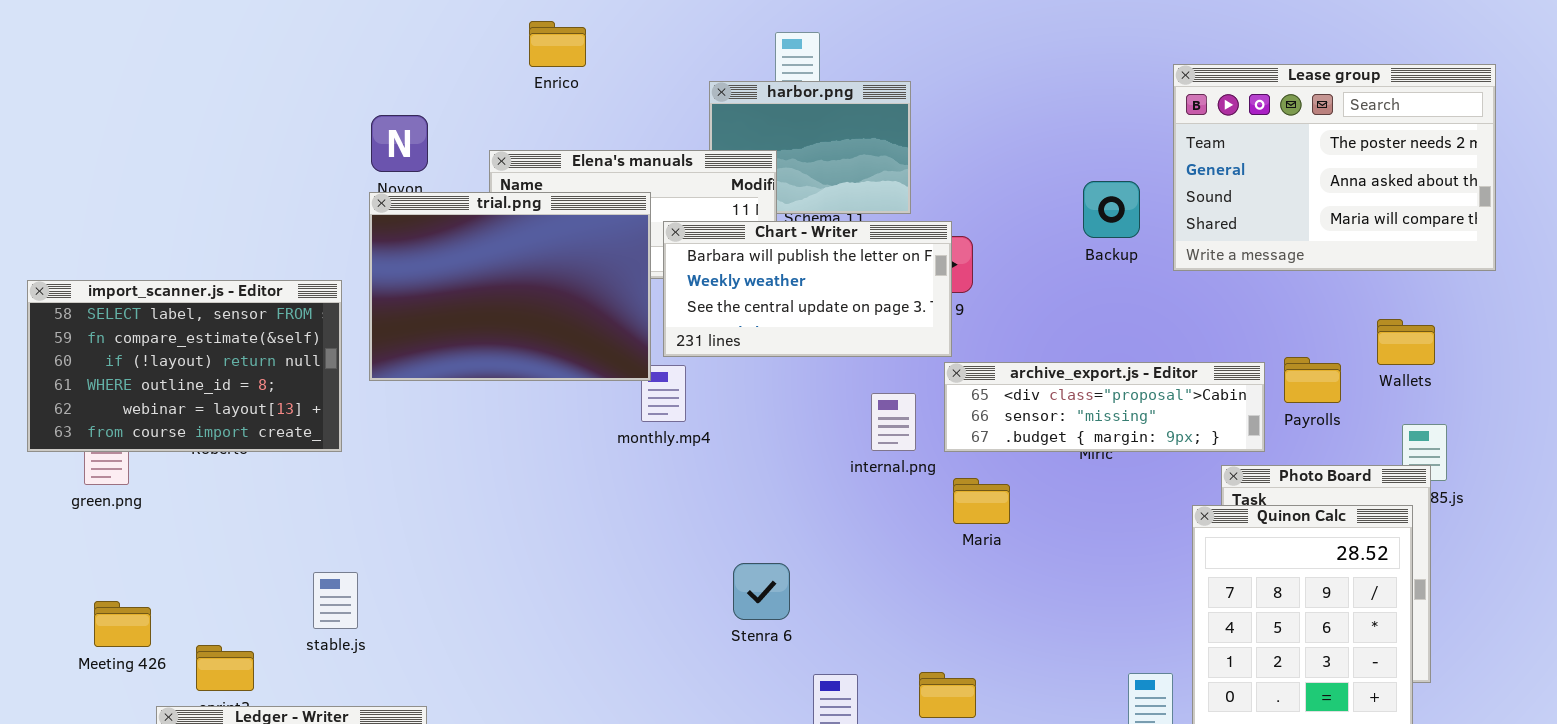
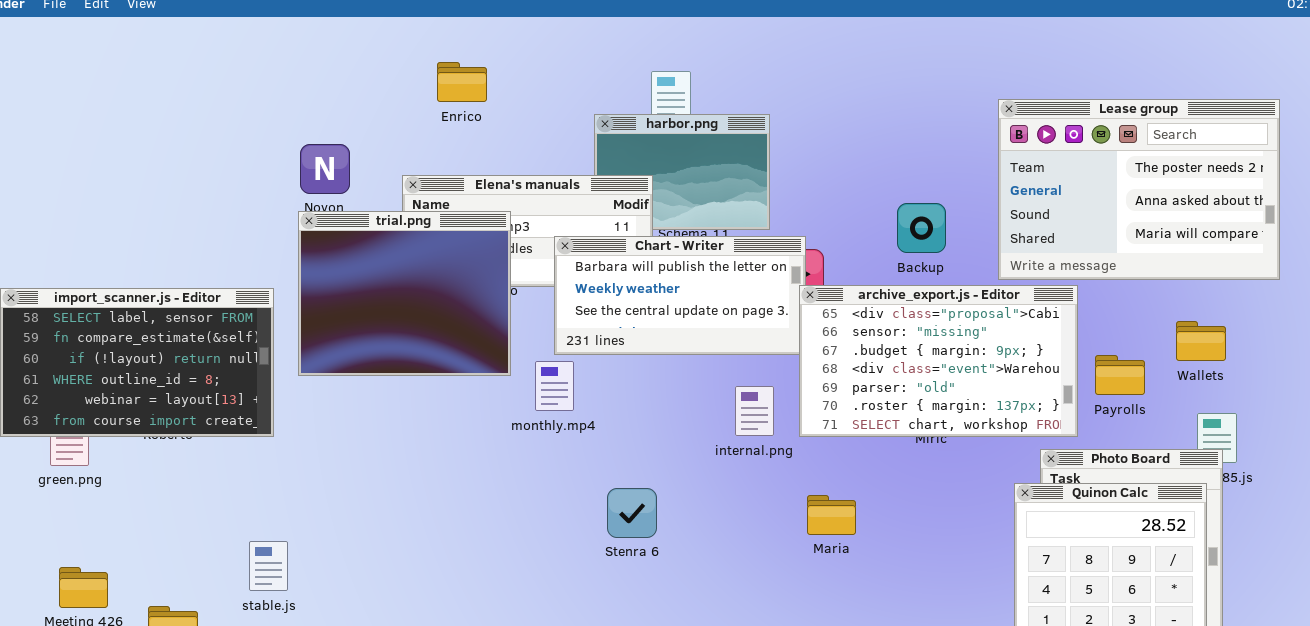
Backup: [1083,181,1140,238] -> [897,203,946,253], moved
trial.png: [369,192,651,381] -> [298,211,511,376], resized
archive_export.js - Editor: [944,362,1265,452] -> [799,285,1078,437], resized
Maria: [953,478,1010,524] -> [807,495,856,535], moved
Stenra 6: [733,563,790,620] -> [607,488,657,538], moved

